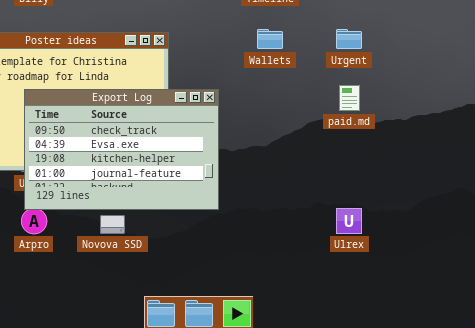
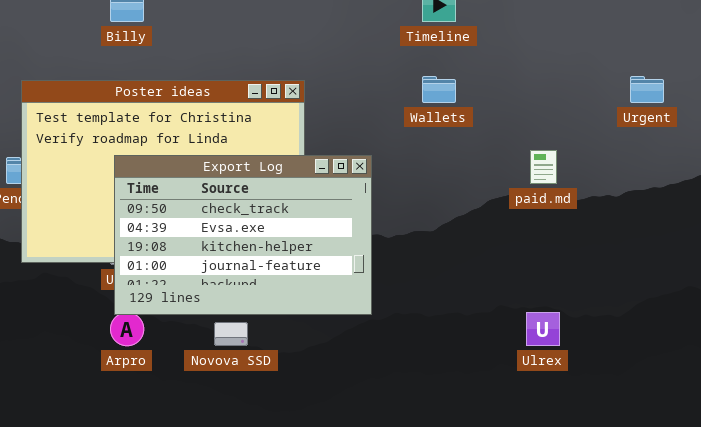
Urgent: [336,29,362,49] -> [630,76,664,103], moved

